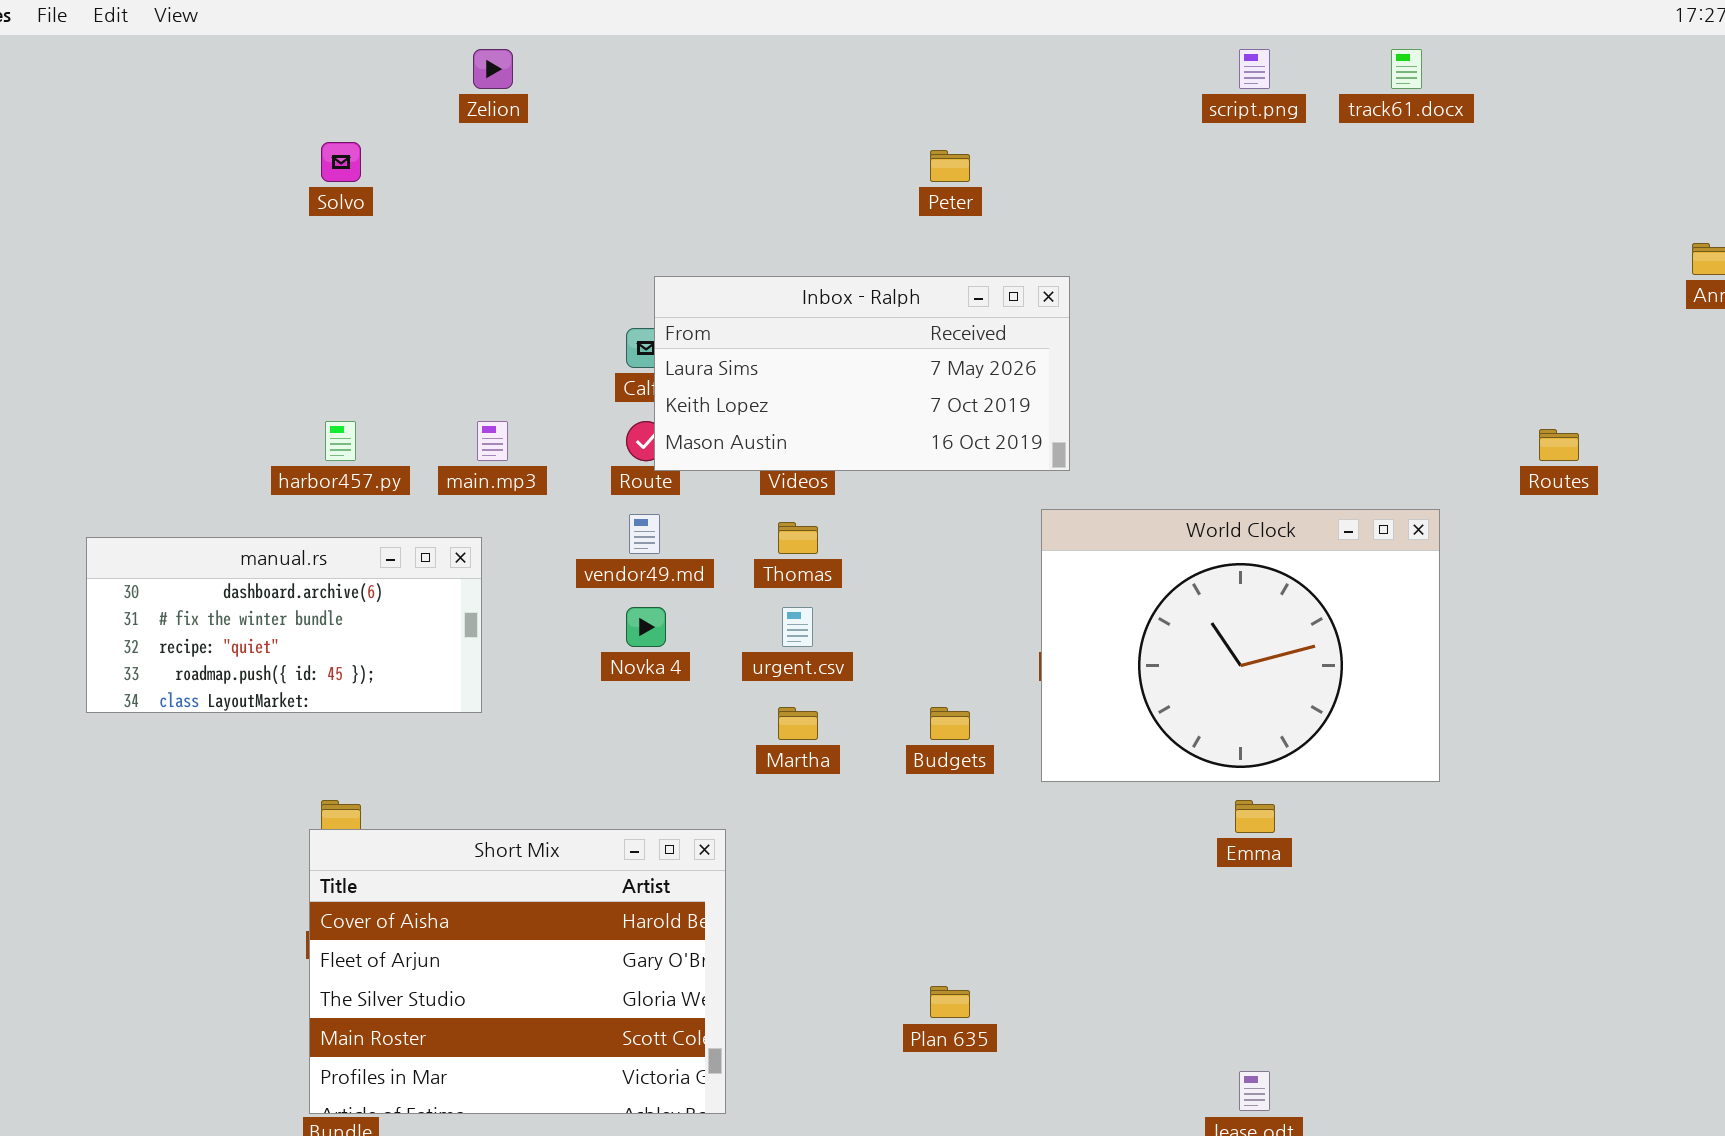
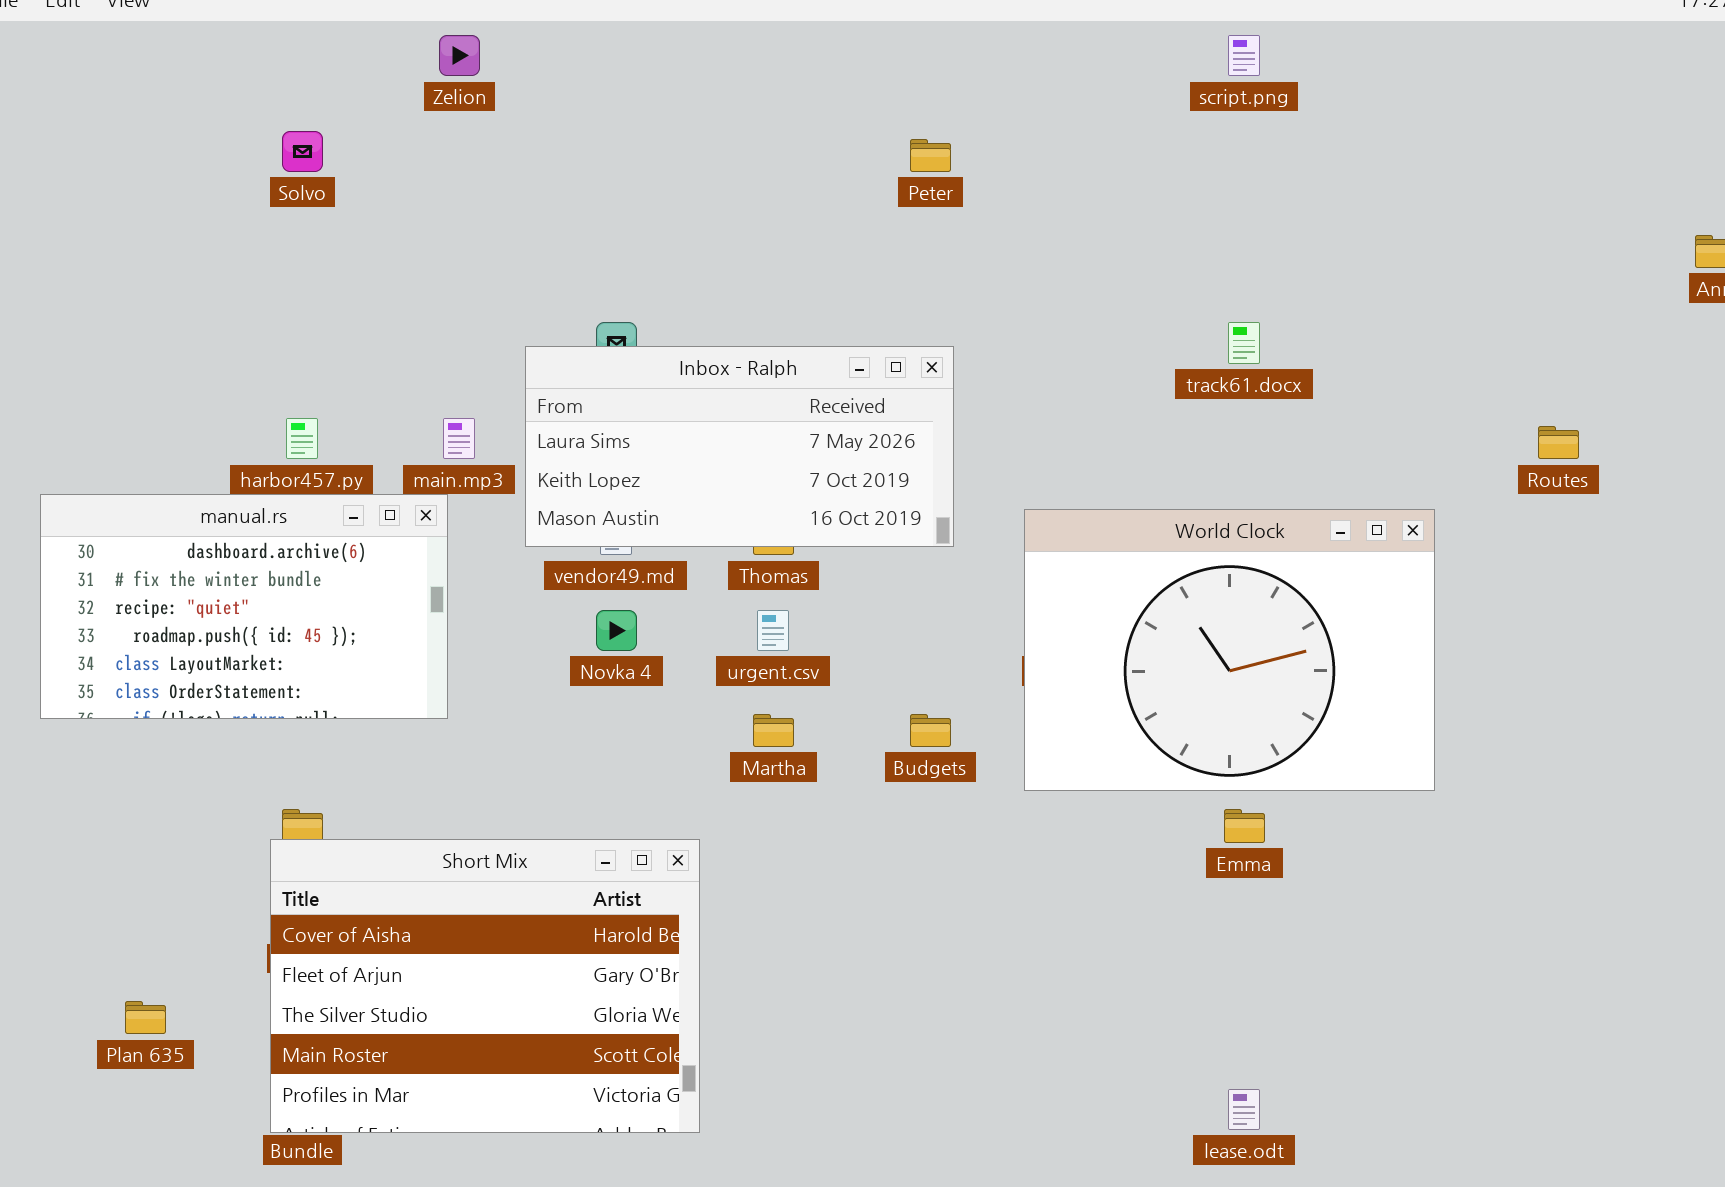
track61.docx: [1391,49,1422,89] -> [1228,322,1260,364], moved
Inbox - Ralph: [654,276,1070,471] -> [525,346,954,547], moved
manual.rs: [86,537,482,713] -> [40,494,448,719], resized
Plan 635: [930,986,970,1018] -> [125,1001,166,1034], moved

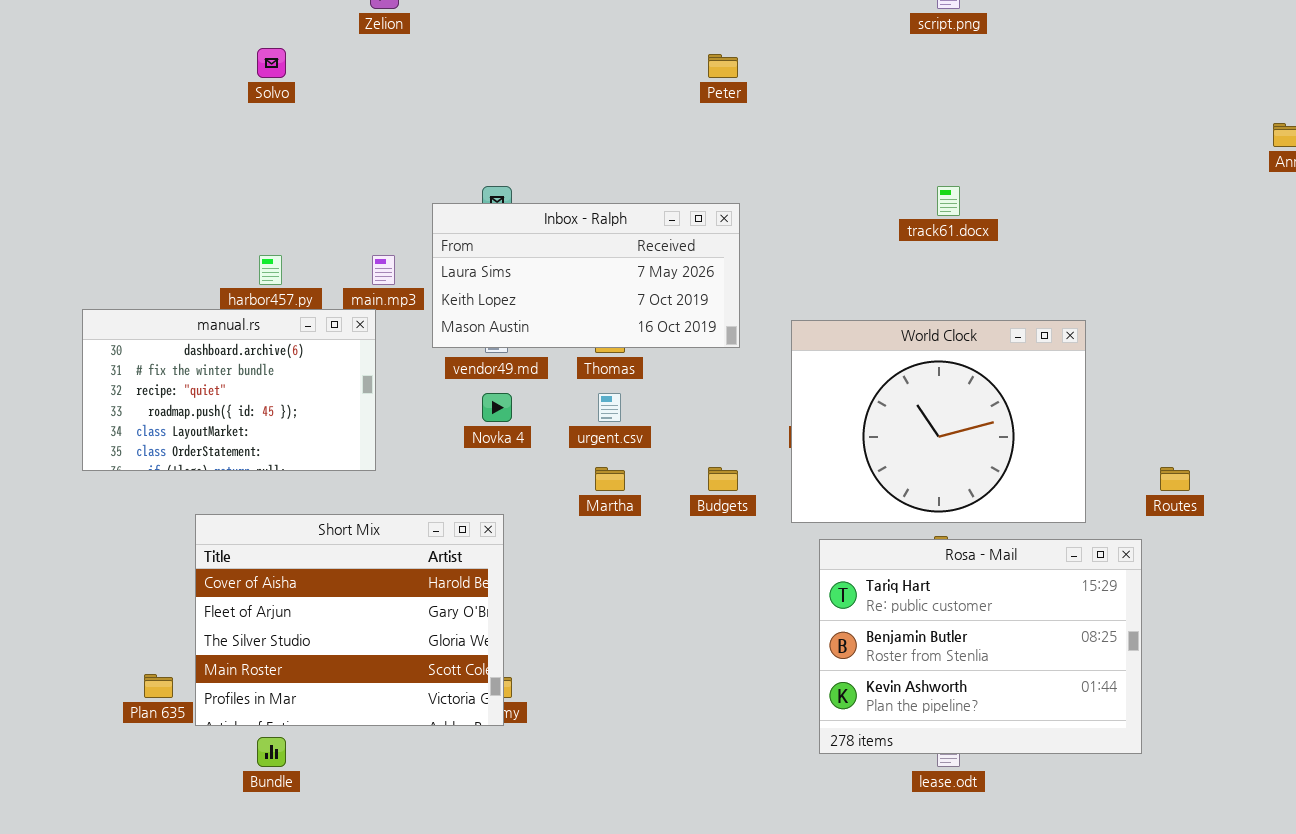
Routes: [1538,426,1579,459] -> [1160,467,1190,491], moved
Rosa - Mail: none -> [819,539,1142,754], opened
Short Mix: [270,839,700,1133] -> [195,514,504,726], moved

